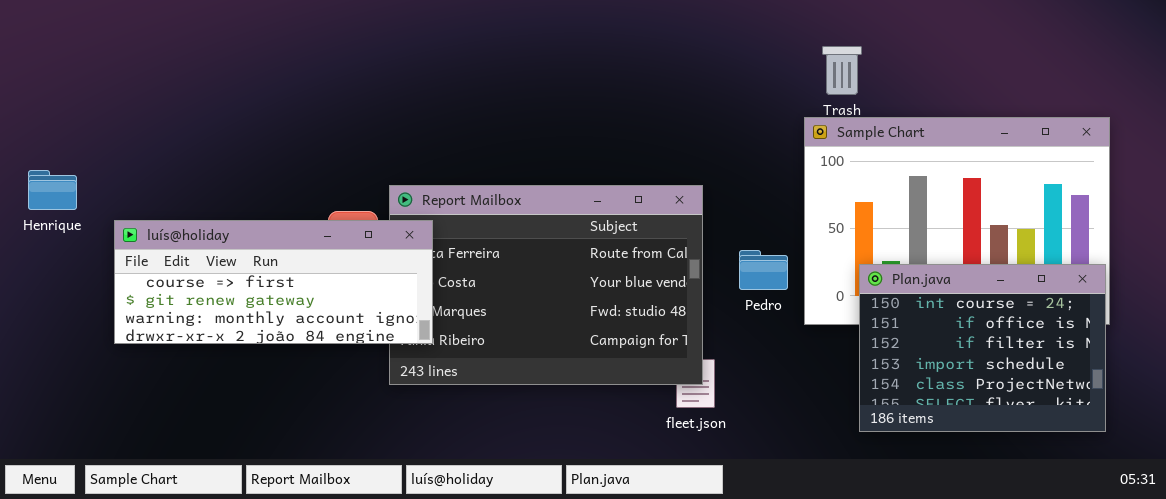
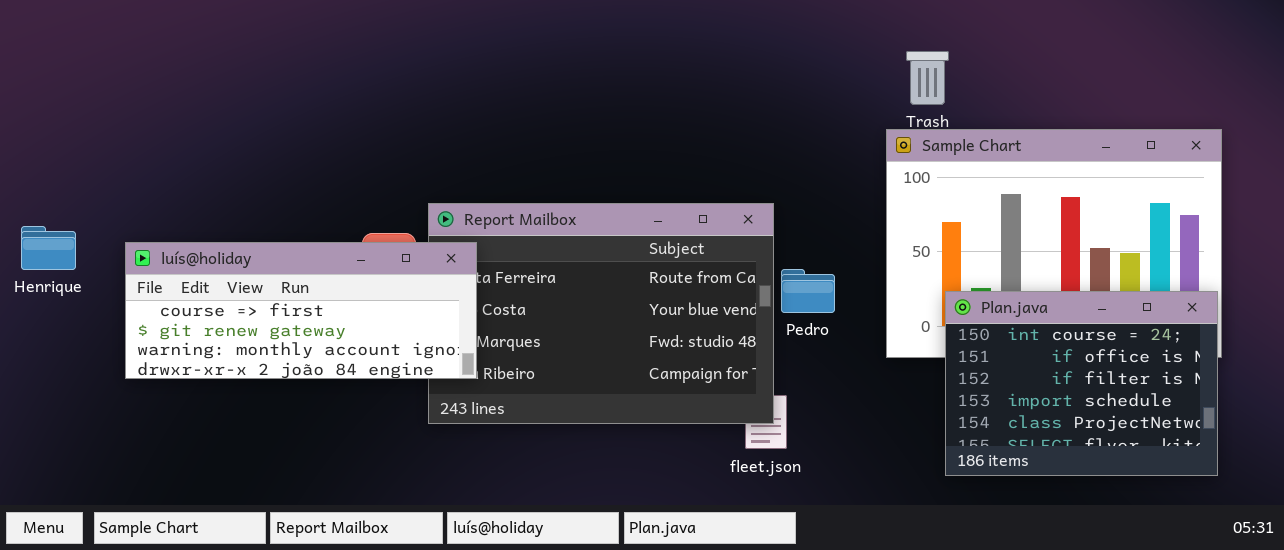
Henrique: [28,170,77,210] -> [21,226,76,270], moved
Pedro: [739,250,788,290] -> [781,269,835,313], moved

